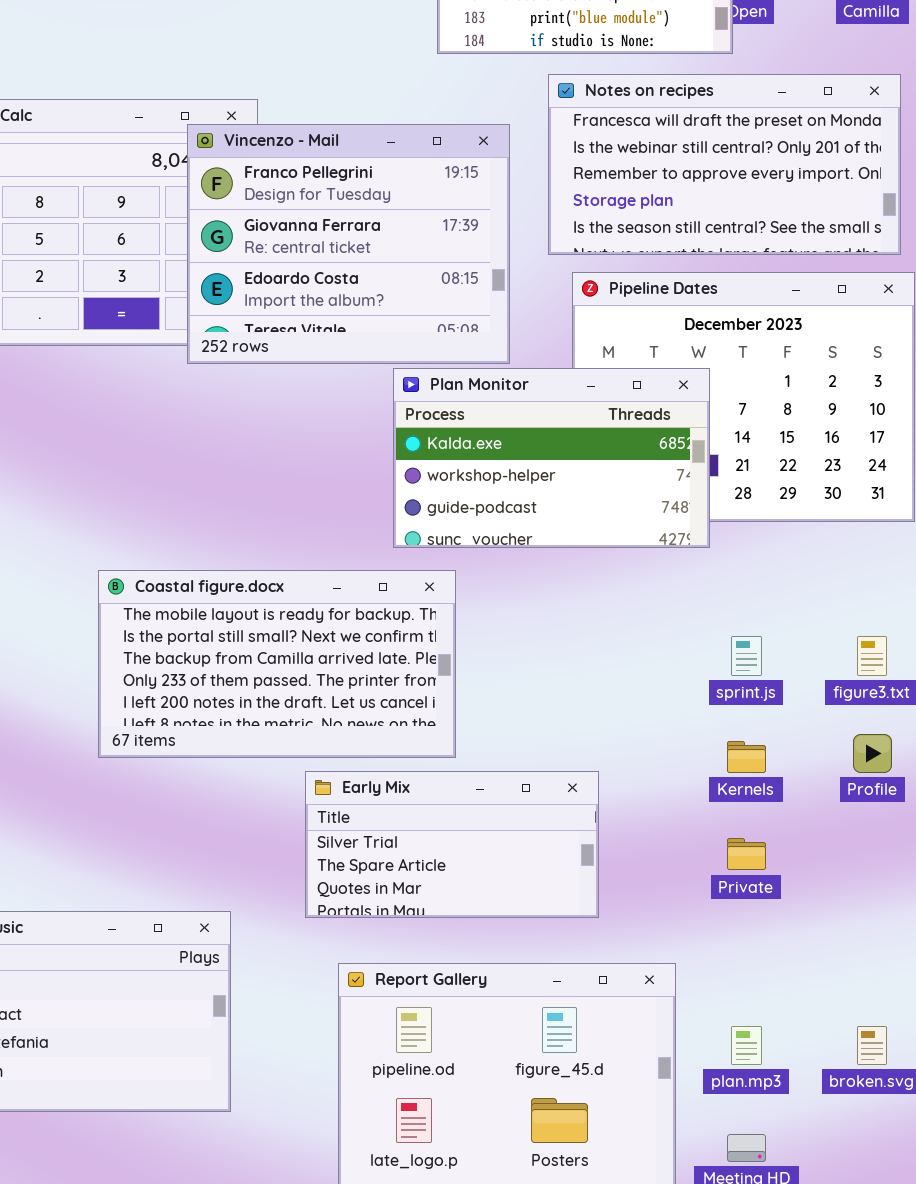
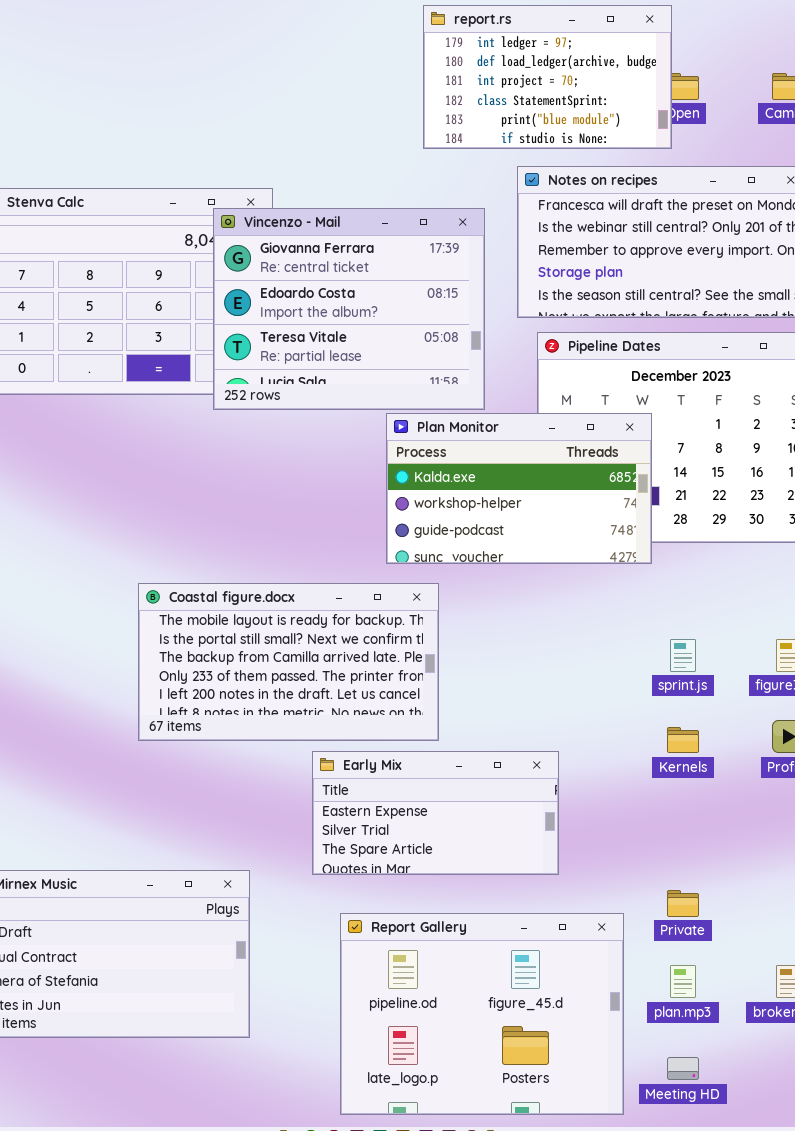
Vincenzo - Mail: [187,124,510,364] -> [213,208,485,410], scrolled down 1 row
Early Mix: [305,771,599,918] -> [312,751,559,875], scrolled up 1 row
Private: [727,838,766,870] -> [667,890,699,917], moved

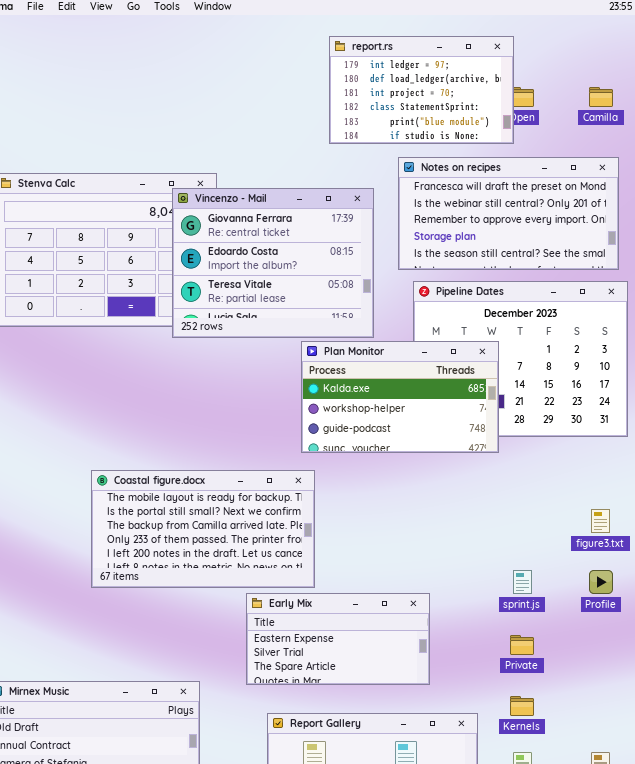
Coastal figure.docx: [138,583,439,741] -> [91,470,315,588], moved
sprint.js: [670,639,696,672] -> [513,570,532,594], moved
Kernels: [667,727,699,753] -> [510,696,534,716], moved
Private: [667,890,699,917] -> [510,635,534,655], moved

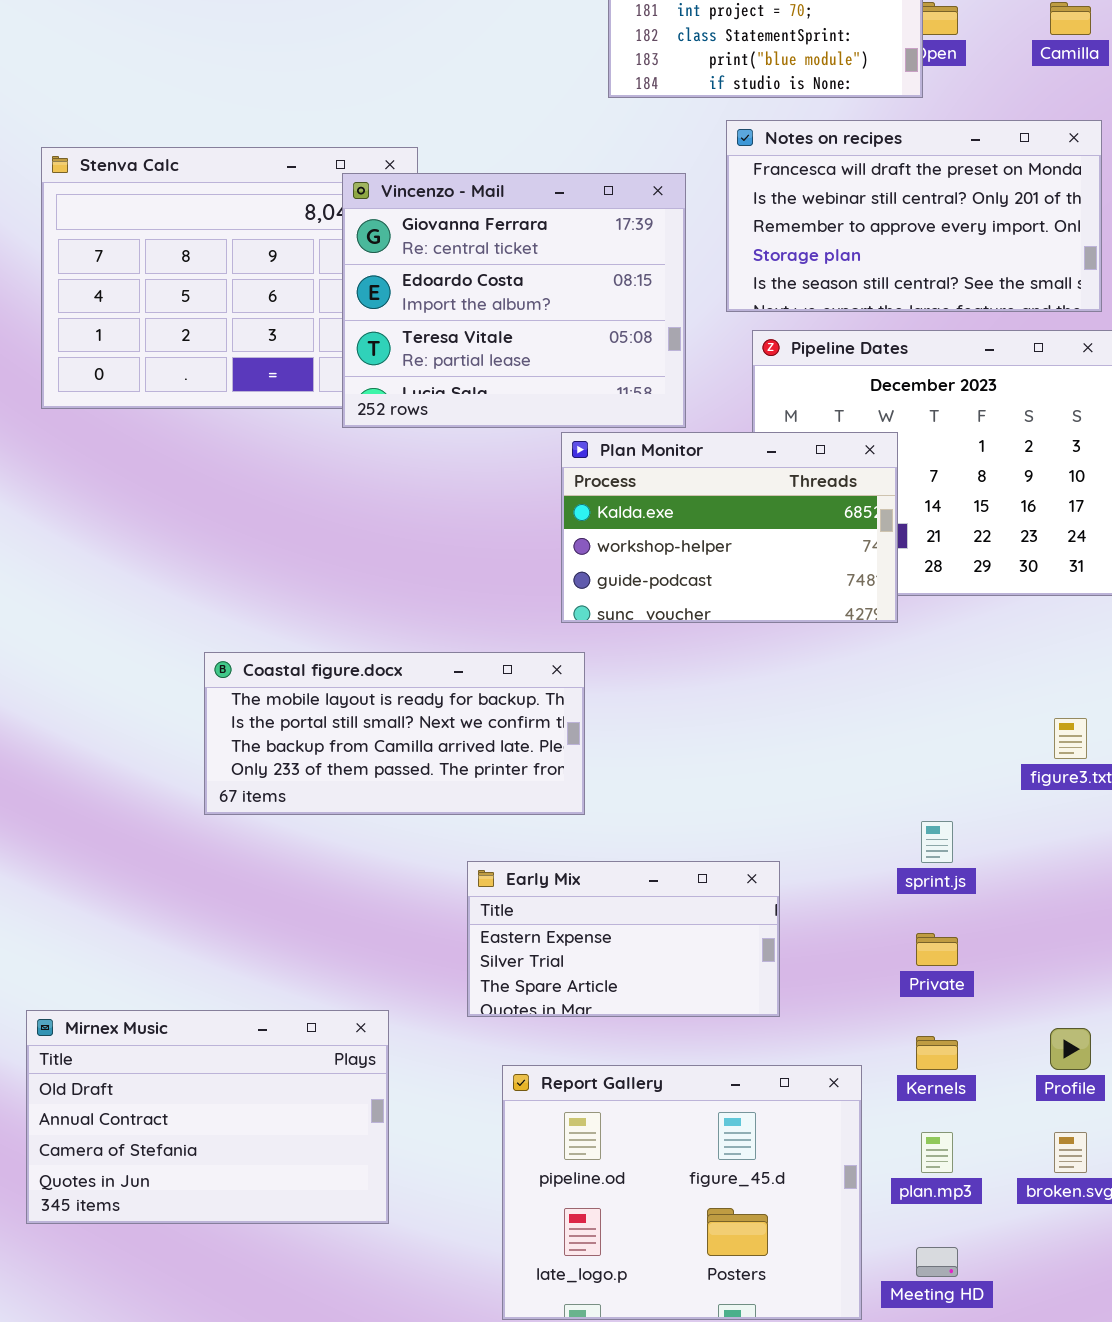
Coastal figure.docx: [91,470,315,588] -> [204,652,585,815], resized
Profile: [589,570,613,594] -> [1050,1028,1091,1070], moved

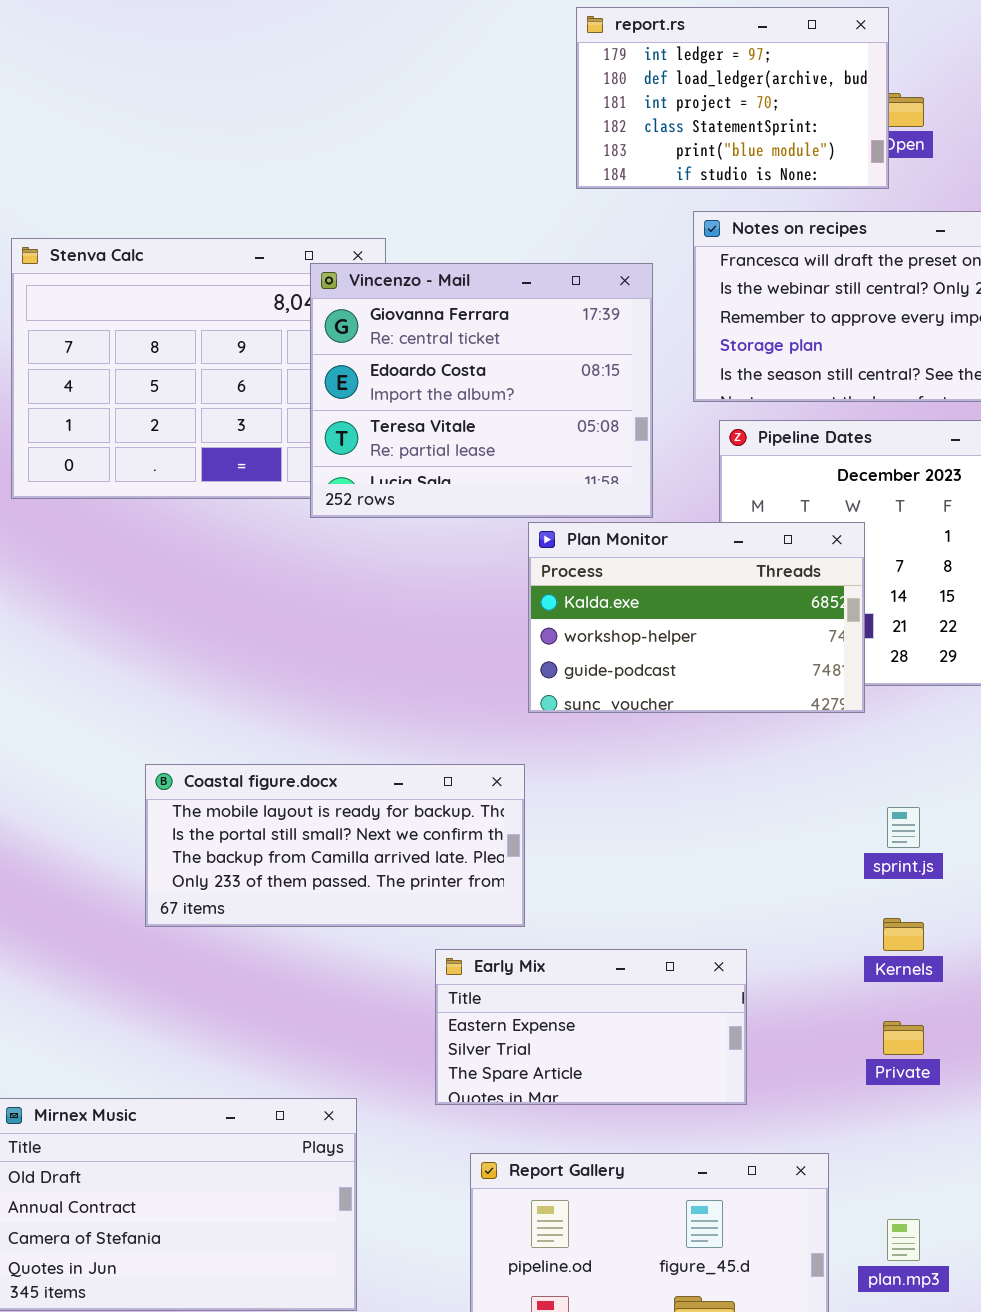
Coastal figure.docx: [204,652,585,815] -> [145,764,525,927], moved
sprint.js: [921,821,953,863] -> [887,807,920,848], moved
Kernels: [916,1036,958,1070] -> [883,918,924,951], moved

